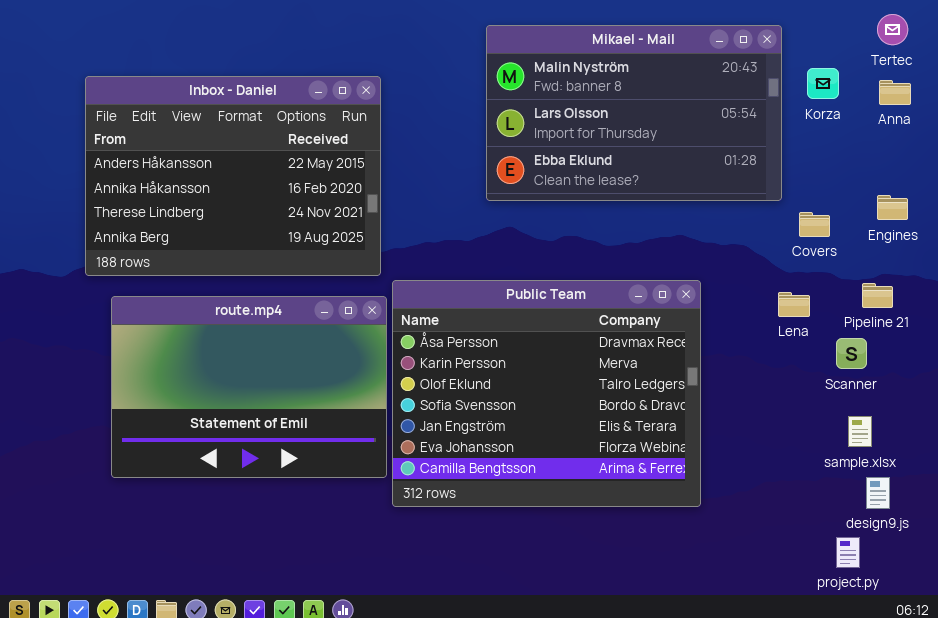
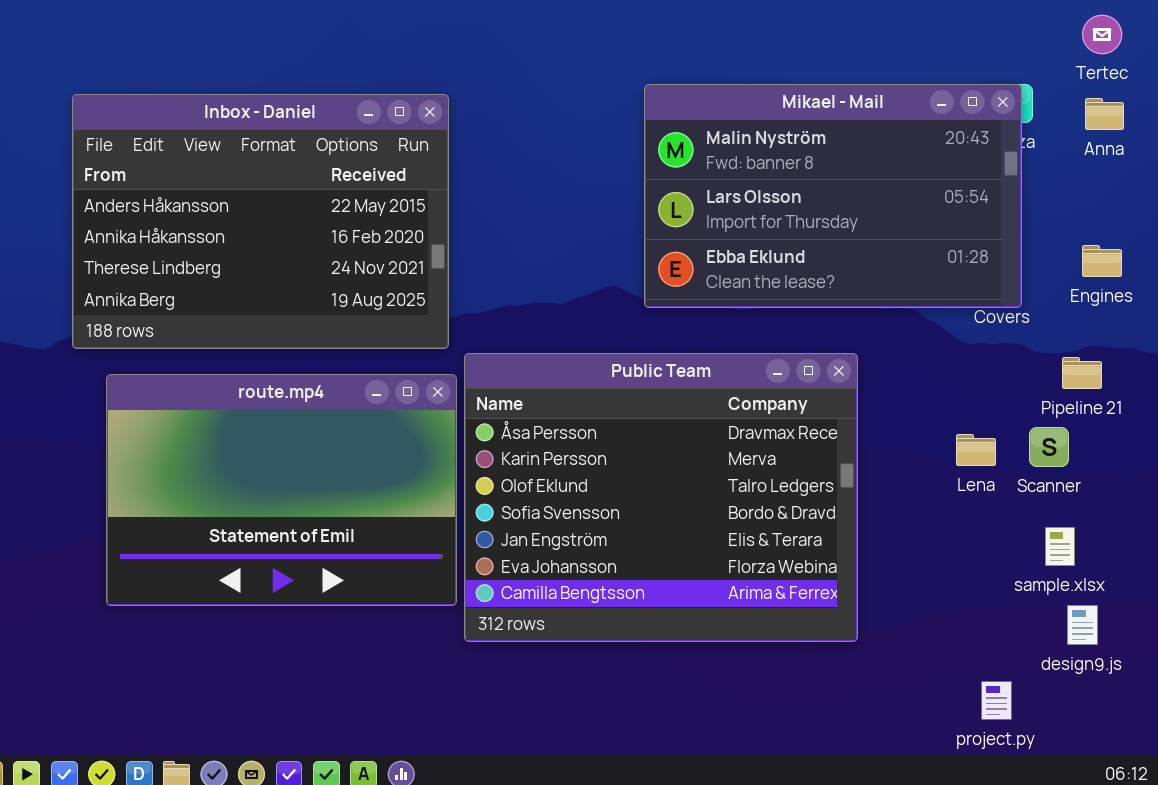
Mikael - Mail: [486,25,782,201] -> [644,84,1022,308], moved
Lena: [778,292,810,317] -> [956,434,996,466], moved
project.py: [836,537,860,568] -> [981,681,1012,720], moved

